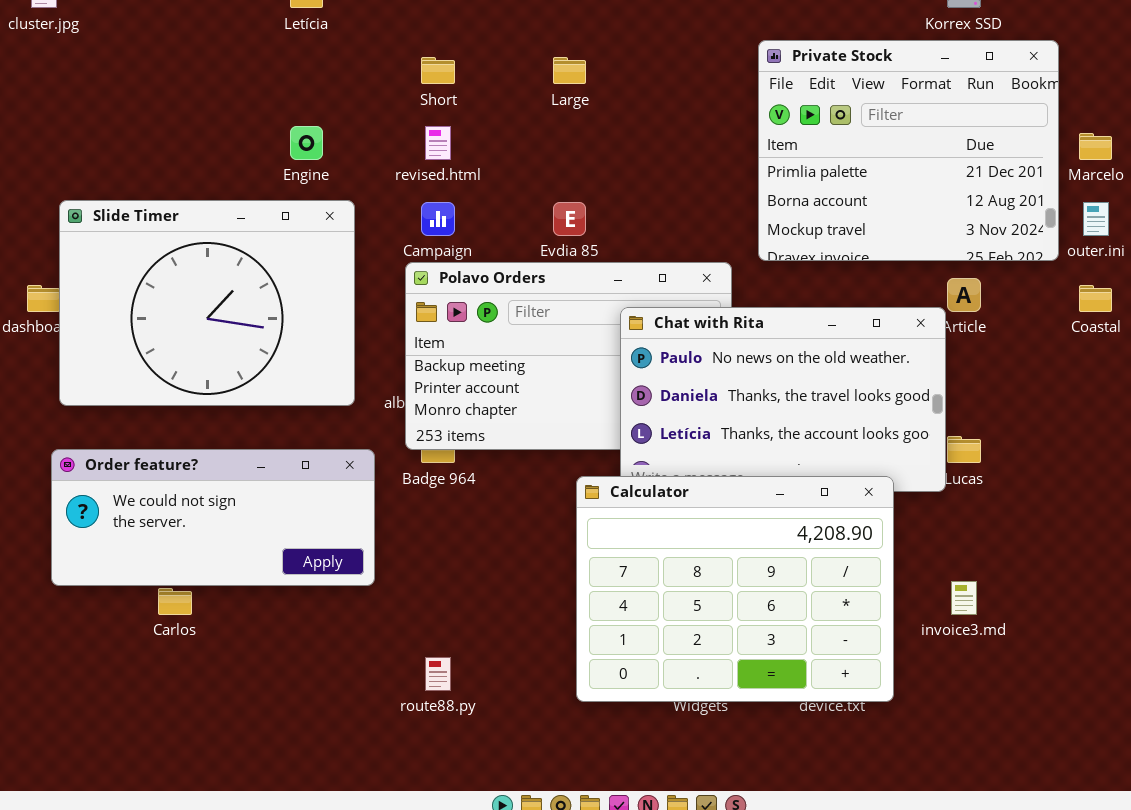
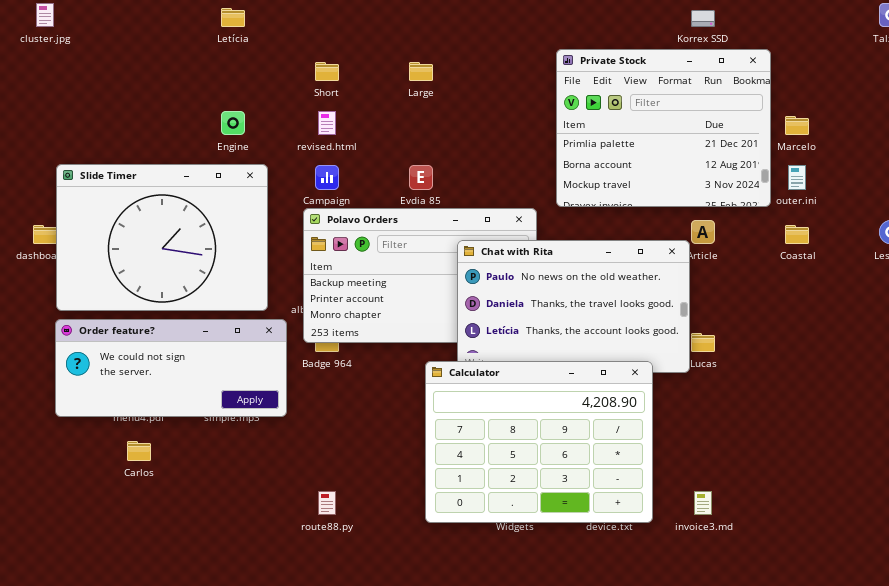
Order feature?: [51,449,375,586] -> [55,319,287,417], moved
invoice3.md: [951,581,977,615] -> [694,491,712,515], moved

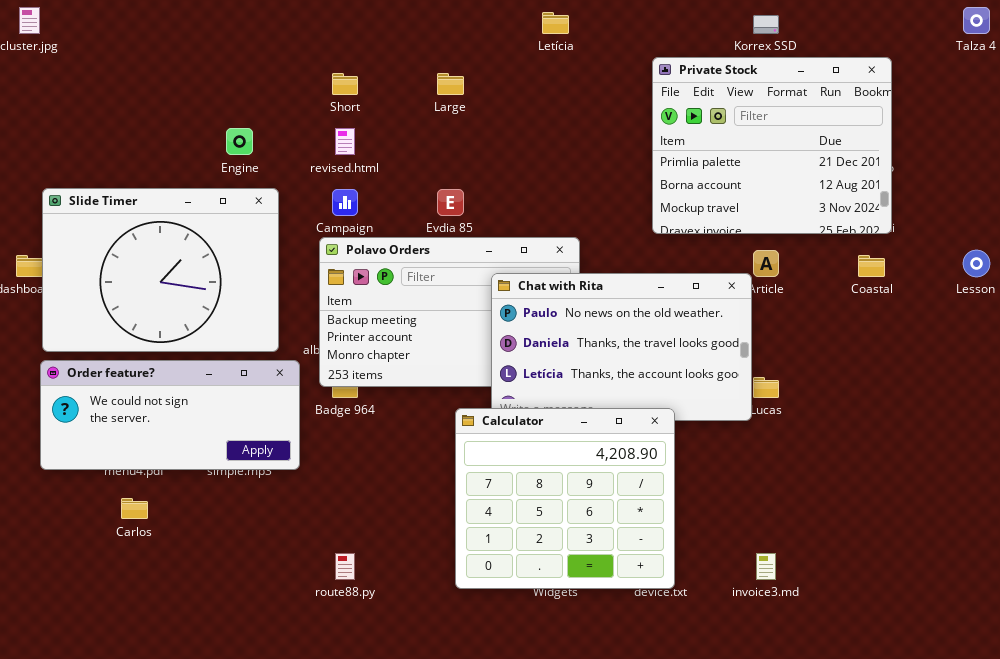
Letícia: [221,8,245,27] -> [542,12,569,34], moved
Private Stock: [556,49,771,207] -> [652,57,892,234], moved
Calculator: [425,361,653,523] -> [455,408,675,589], resized

